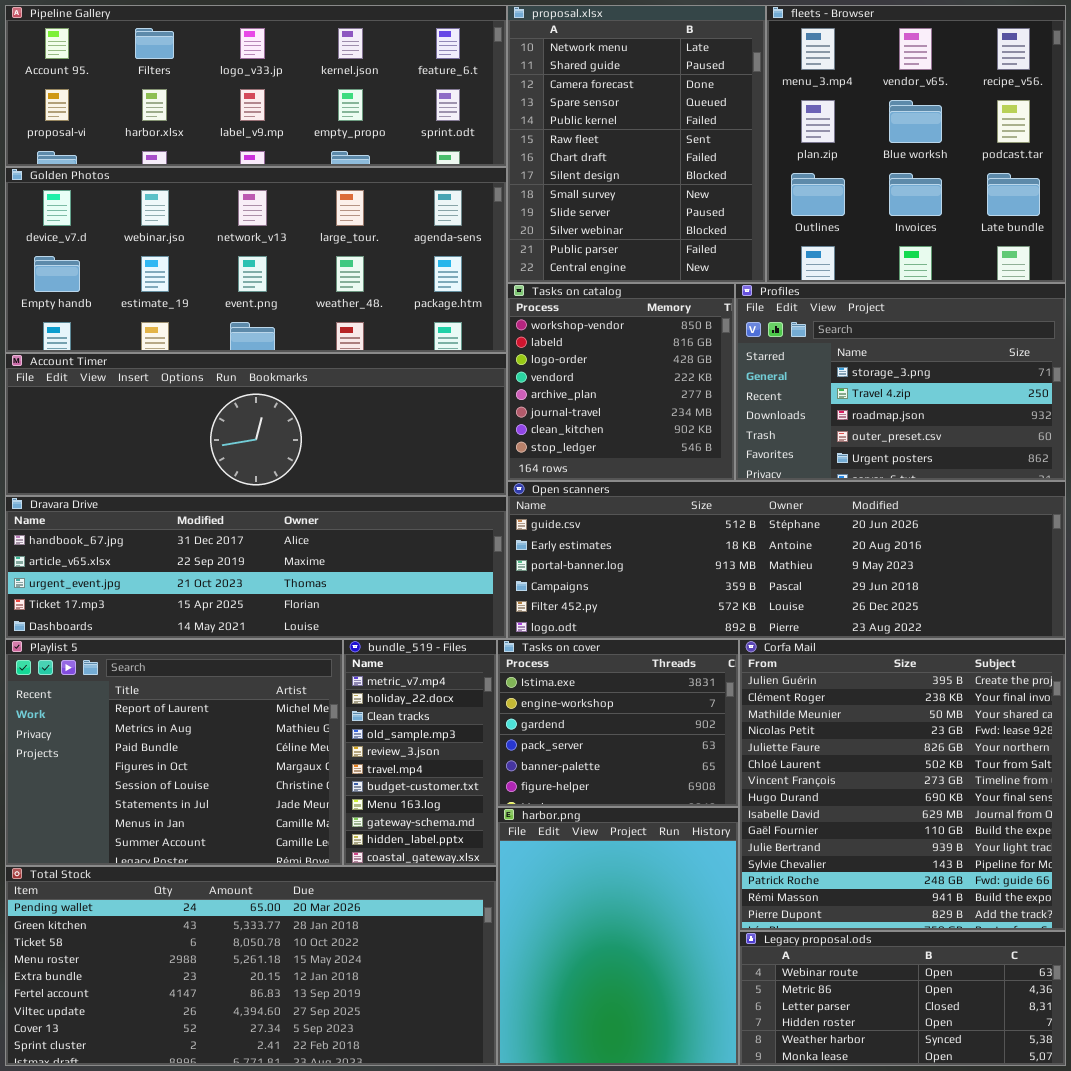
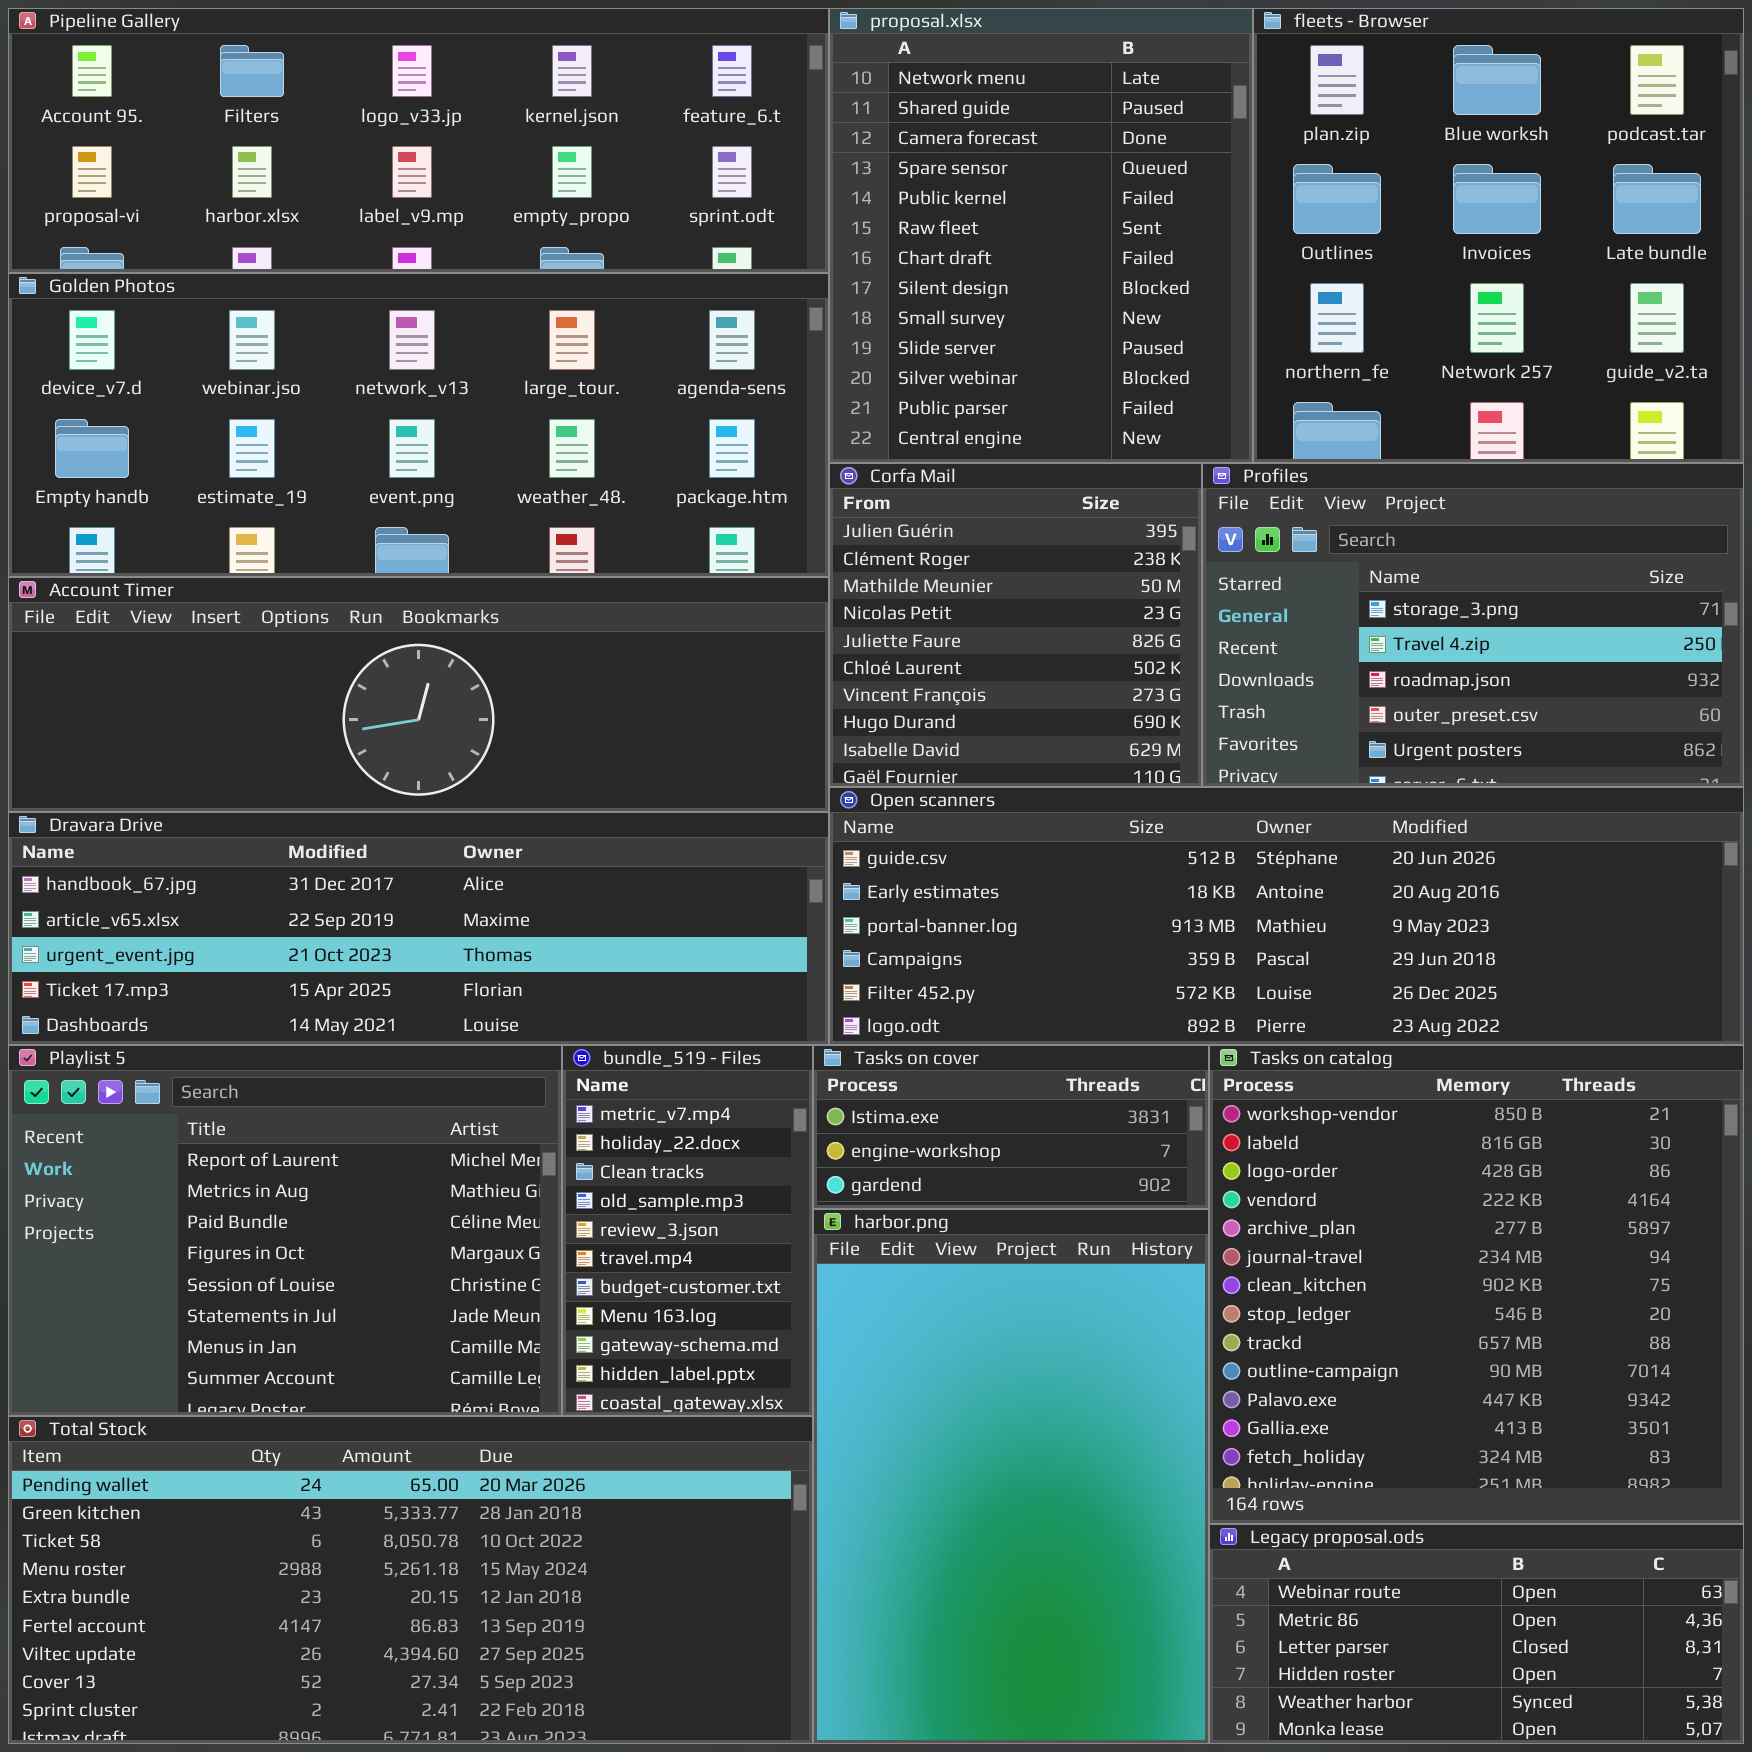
fleets - Browser: [766,5,1066,283] -> [1253,8,1744,463], scrolled down 1 row
Tasks on catalog: [507,283,735,481] -> [1209,1045,1744,1524], moved, resized
Tasks on cover: [497,639,739,807] -> [813,1045,1209,1209], resized
Corfa Mail: [739,639,1066,931] -> [829,463,1202,787], moved, resized
harbor.png: [497,807,739,1066] -> [813,1209,1209,1744], resized

